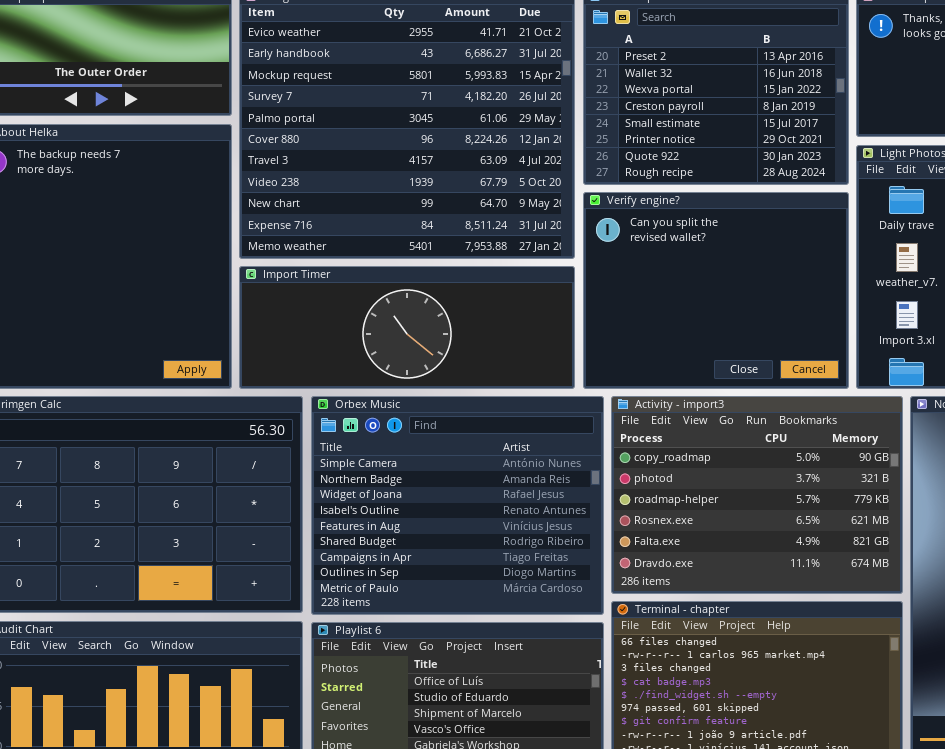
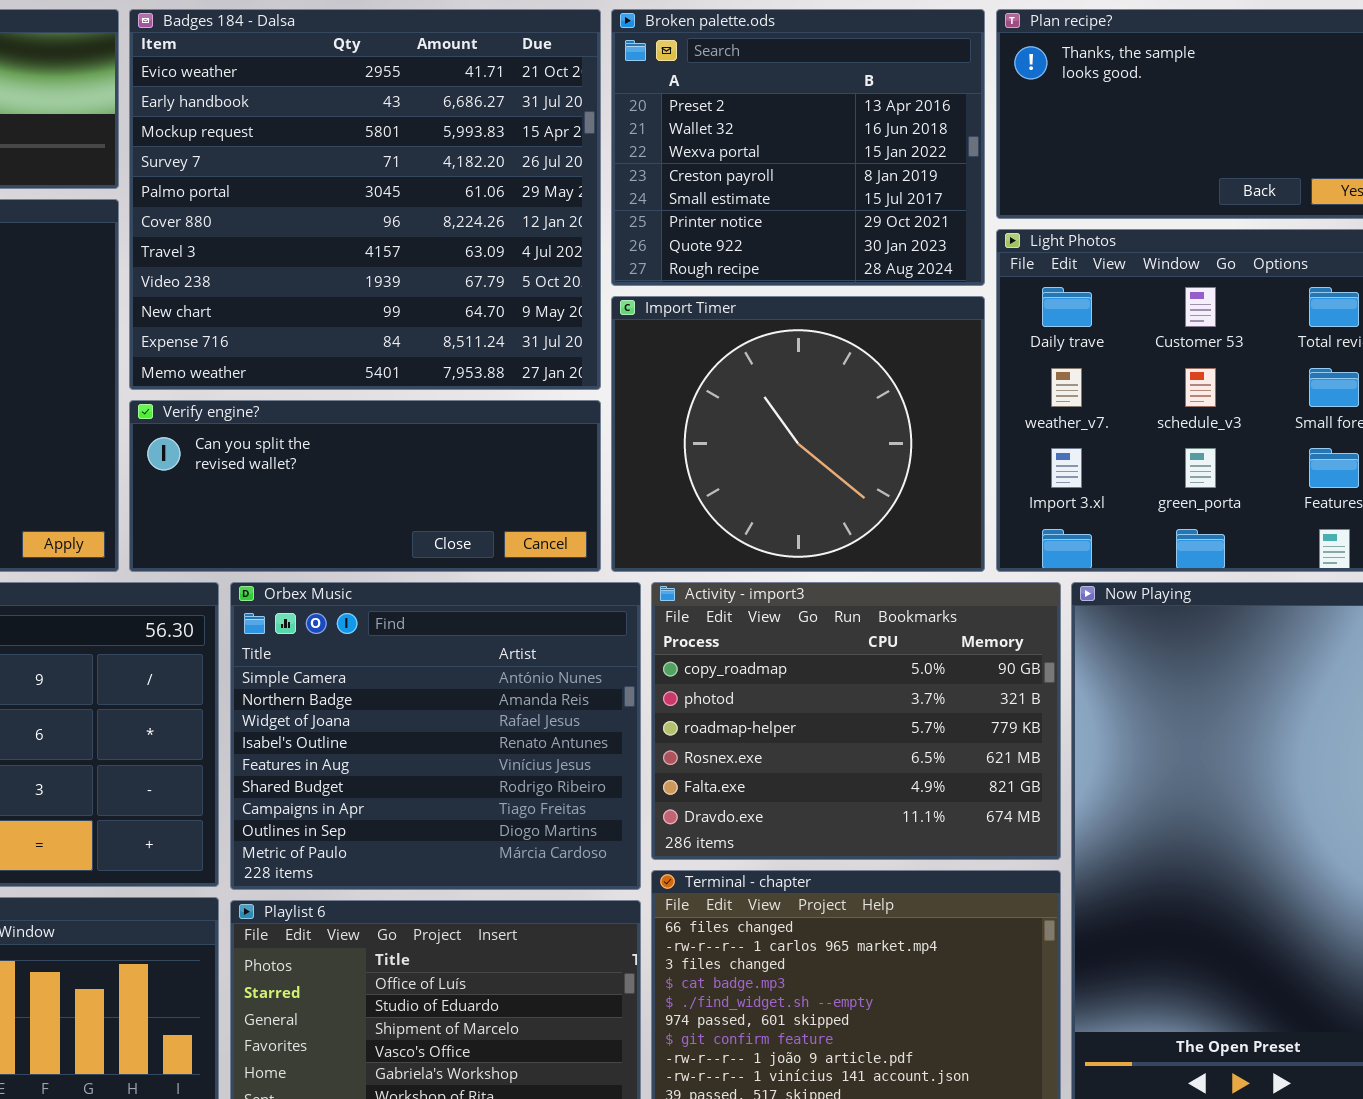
Verify engine?: [583,192,849,389] -> [129,400,601,572], moved, resized
Import Timer: [239,266,575,389] -> [611,296,985,572], moved, resized

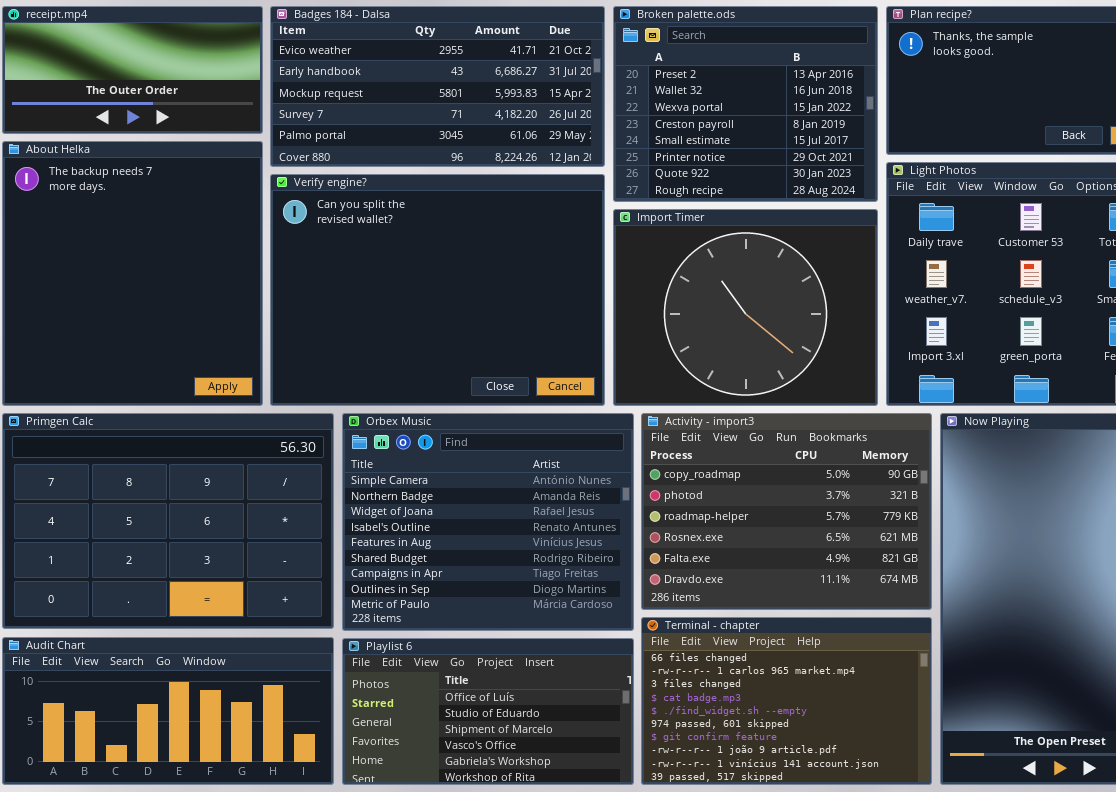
Badges 184 - Dalsa: [129,9,601,390] -> [270,6,605,167], resized
Verify engine?: [129,400,601,572] -> [270,174,605,406], resized

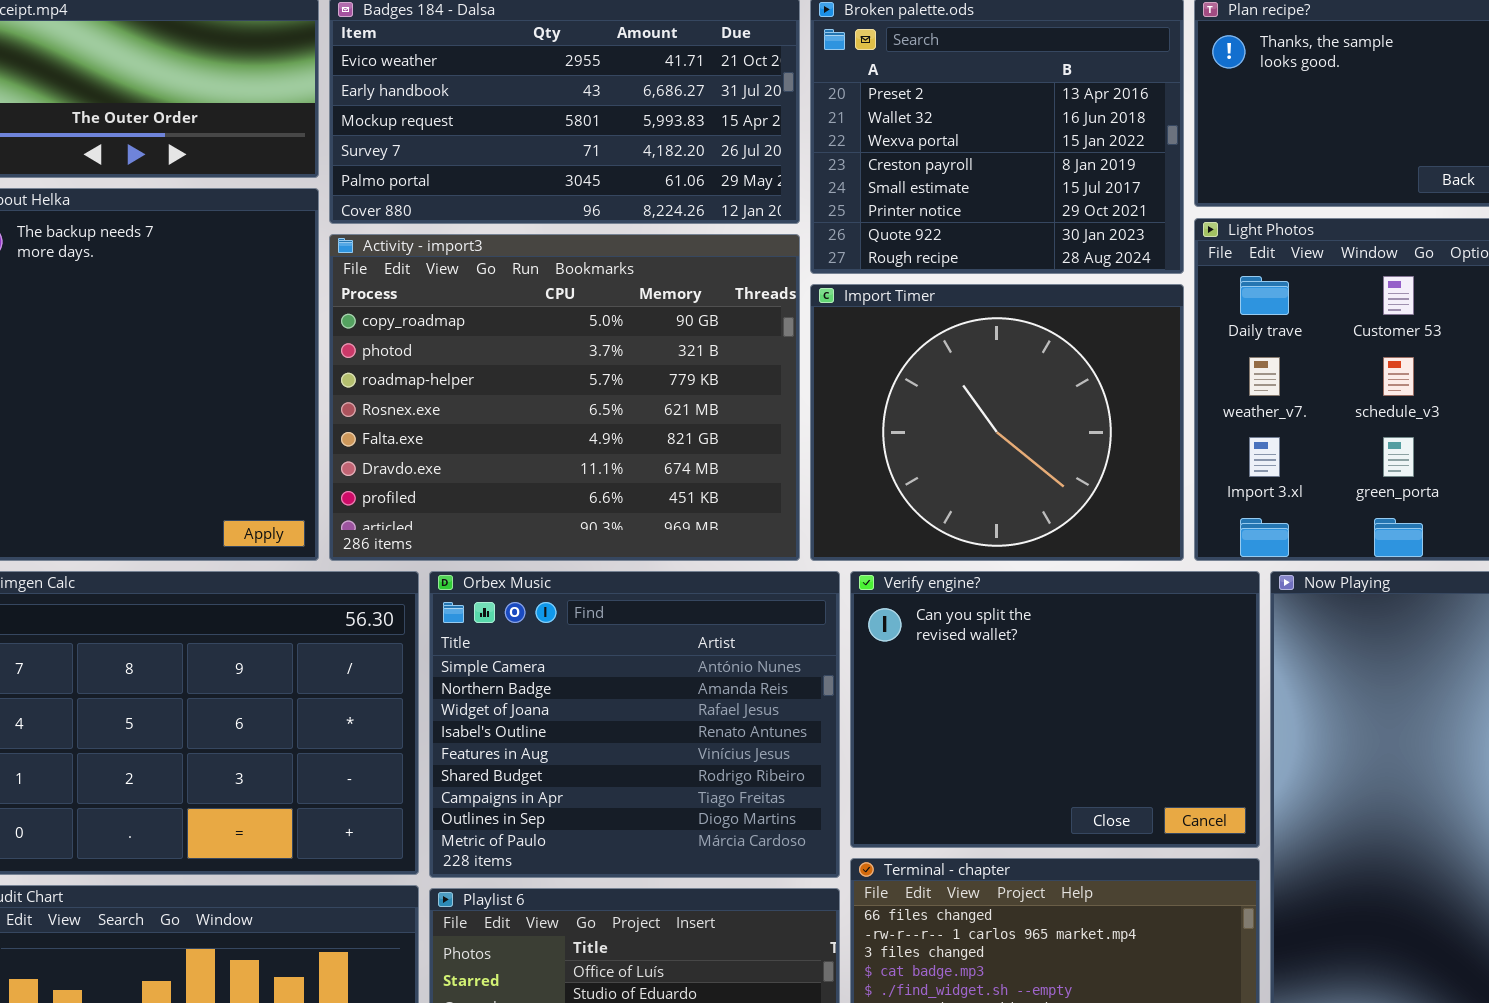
Verify engine?: [270,174,605,406] -> [850,571,1260,848], moved, resized
Activity - import3: [641,413,932,610] -> [329,234,800,561], moved, resized

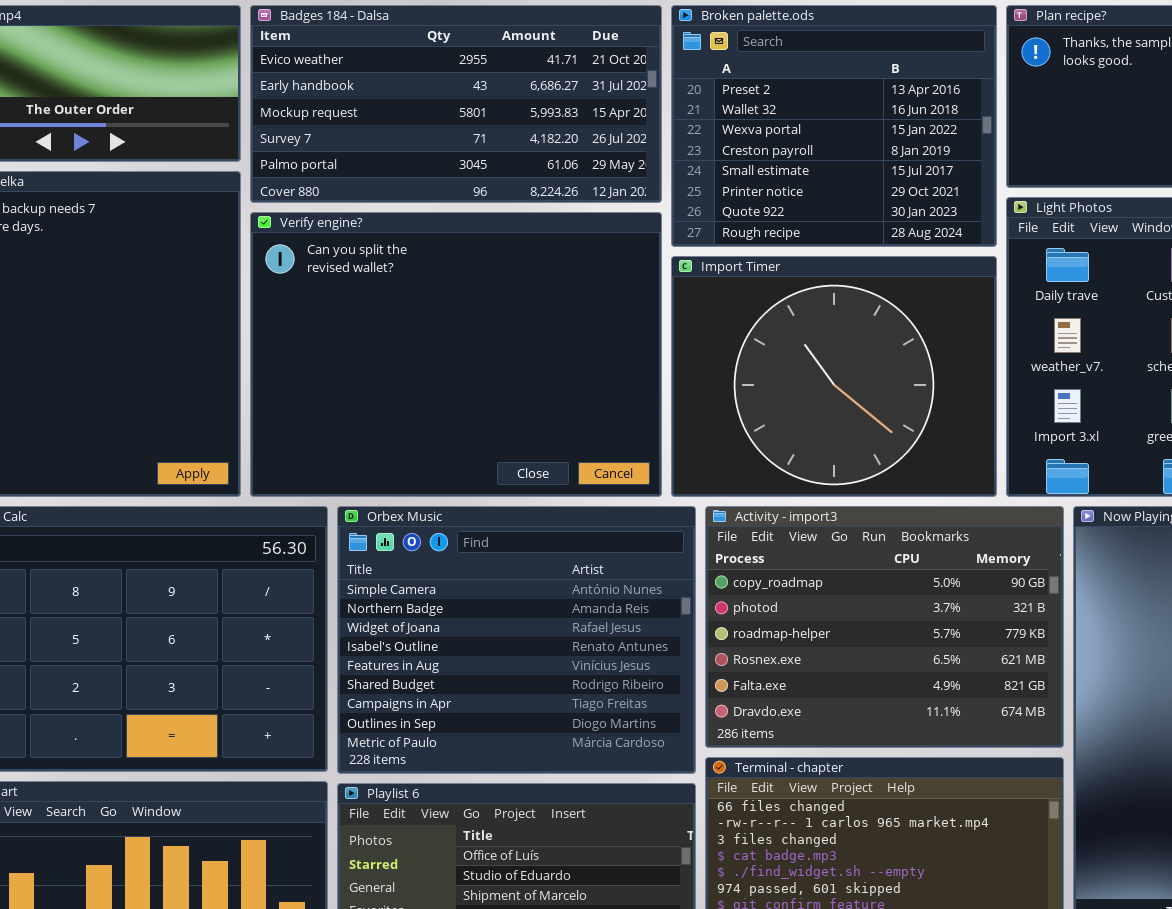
Activity - import3: [329,234,800,561] -> [705,506,1064,748], moved, resized
Verify engine?: [850,571,1260,848] -> [250,212,662,497], moved, resized

